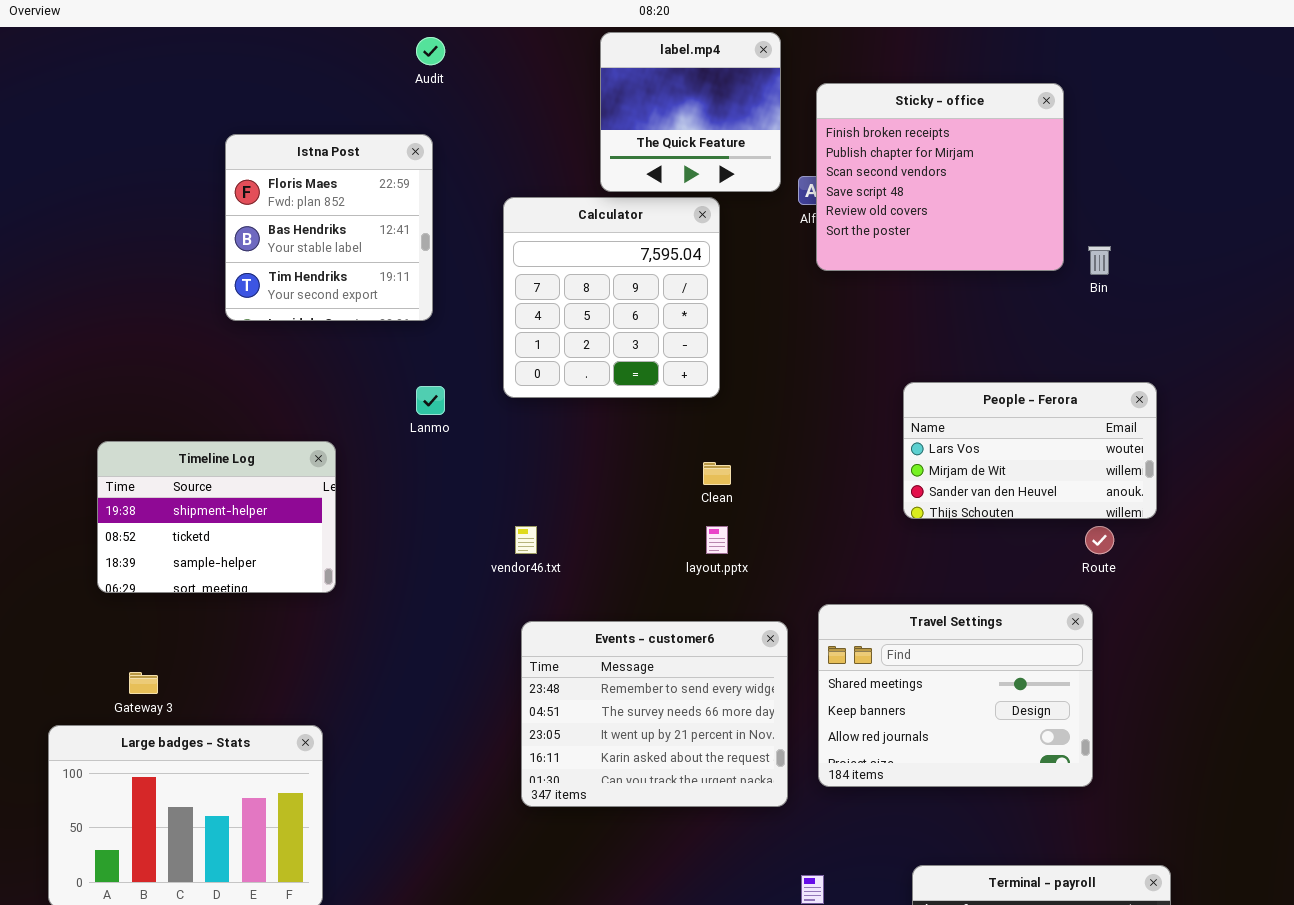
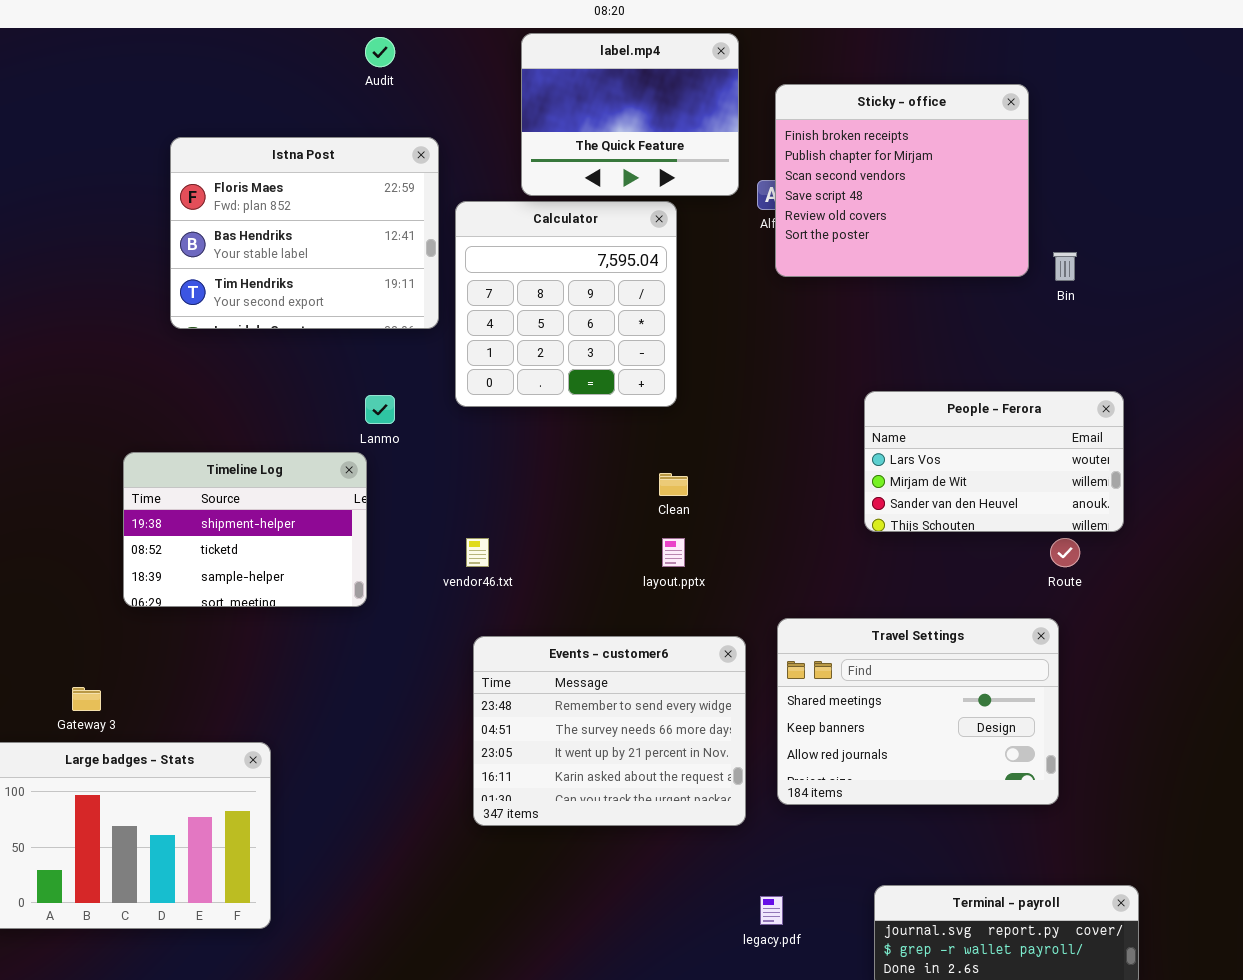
label.mp4: [600,32,781,192] -> [521,33,739,196], resized
Istna Post: [225,134,433,321] -> [170,137,439,329], resized
Timeline Log: [97,441,336,593] -> [123,452,367,607], moved

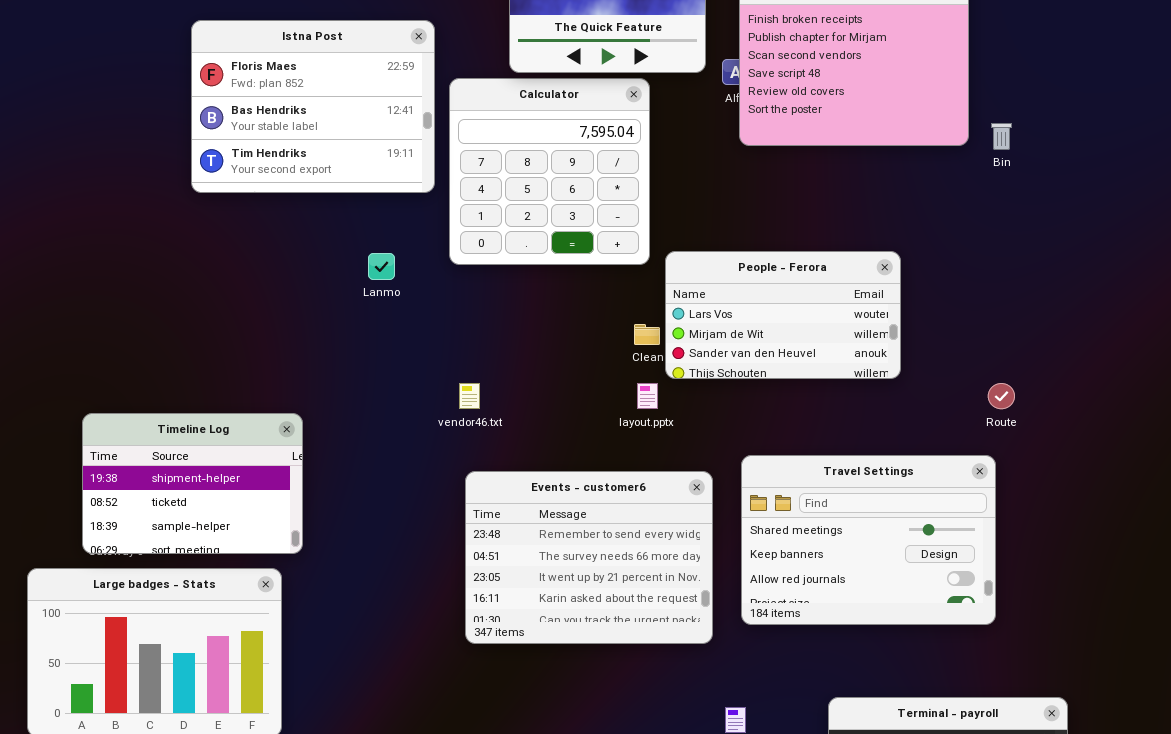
People - Ferora: [864,391,1124,532] -> [665,251,901,379], moved
Timeline Log: [123,452,367,607] -> [82,413,303,554], moved

